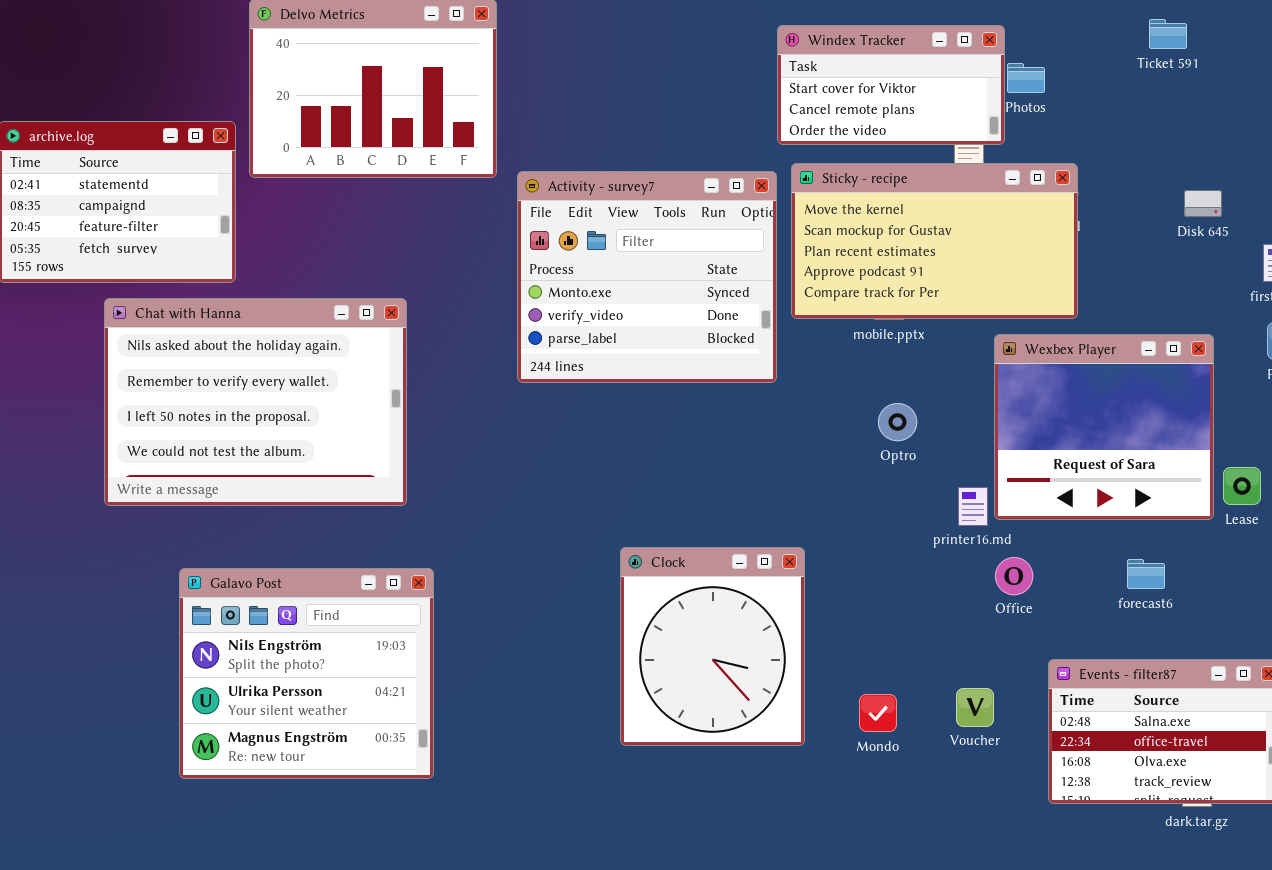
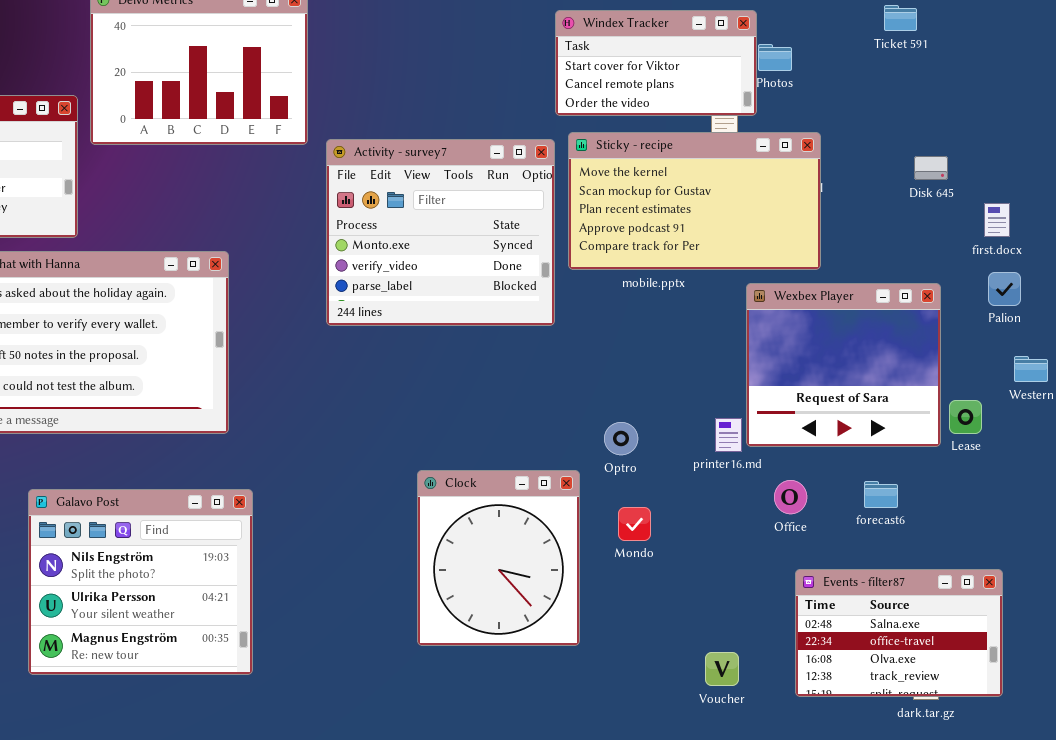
Optro: [878,403,917,441] -> [604,422,638,455], moved
Office: [995,557,1033,595] -> [774,480,807,514], moved
Voucher: [956,688,994,727] -> [705,652,739,686], moved
Mondo: [859,694,897,732] -> [618,507,651,541], moved

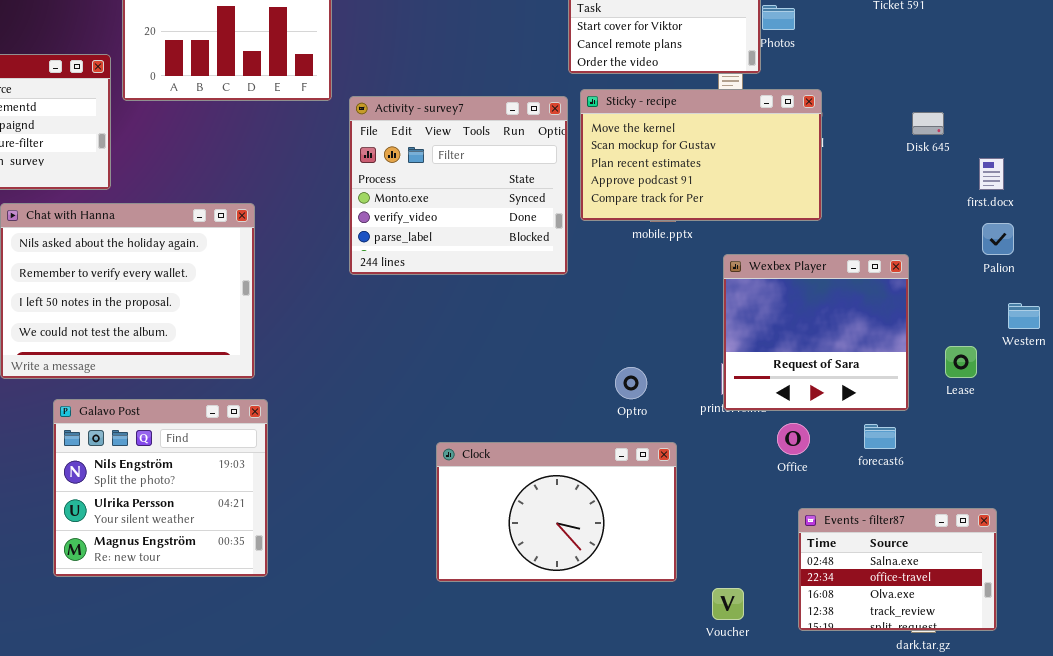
Wexbex Player: [746,283,941,447] -> [723,254,909,411], moved
Clock: [417,470,580,646] -> [436,442,677,582], resized
Galavo Post: [28,489,253,675] -> [53,399,268,577], moved

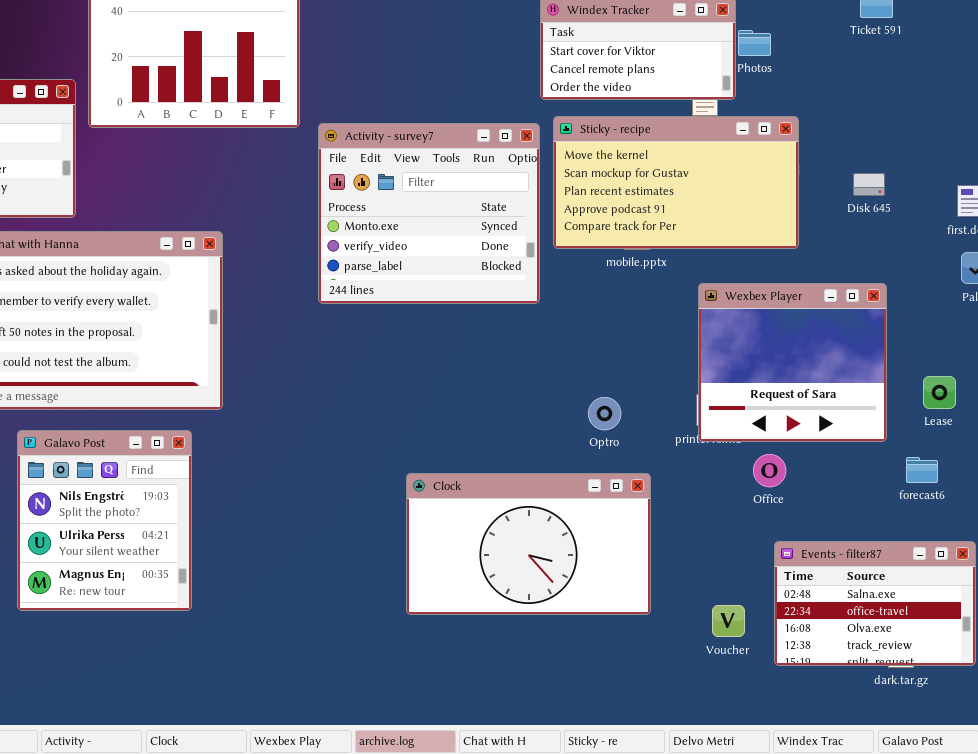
Disk 645: [912,112,944,135] -> [853,173,885,196], moved
Galavo Post: [53,399,268,577] -> [17,430,192,611], resized
forecast6: [864,424,896,449] -> [906,457,938,483], moved
Voucher: [712,588,744,620] -> [712,605,745,637], moved

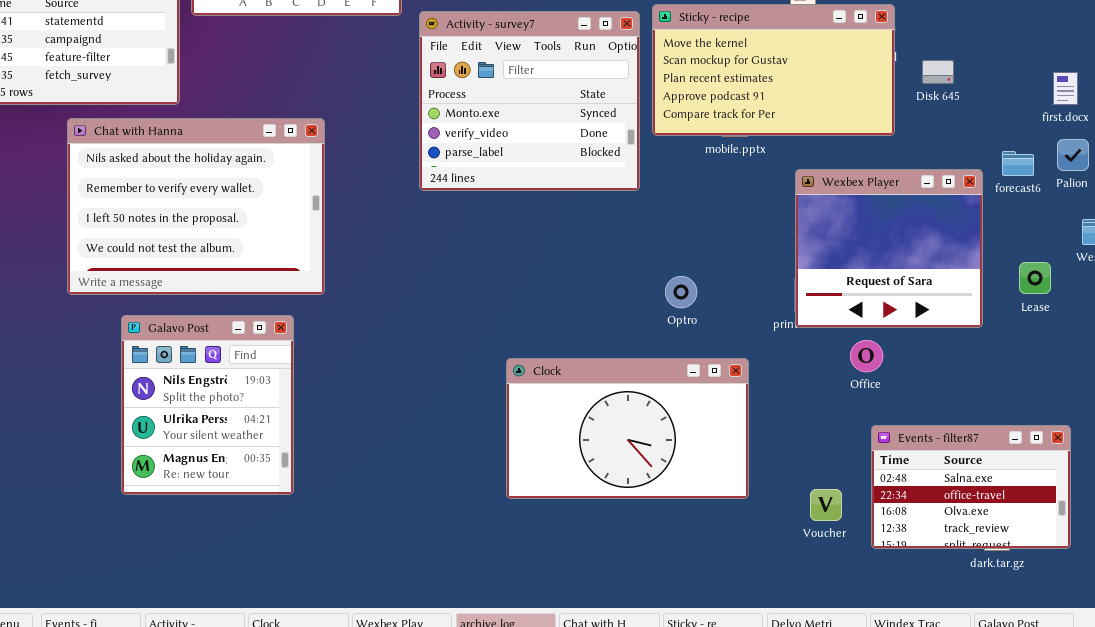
Disk 645: [853,173,885,196] -> [922,60,954,84], moved
Optro: [588,397,621,430] -> [665,276,697,308], moved
forecast6: [906,457,938,483] -> [1002,151,1034,176], moved

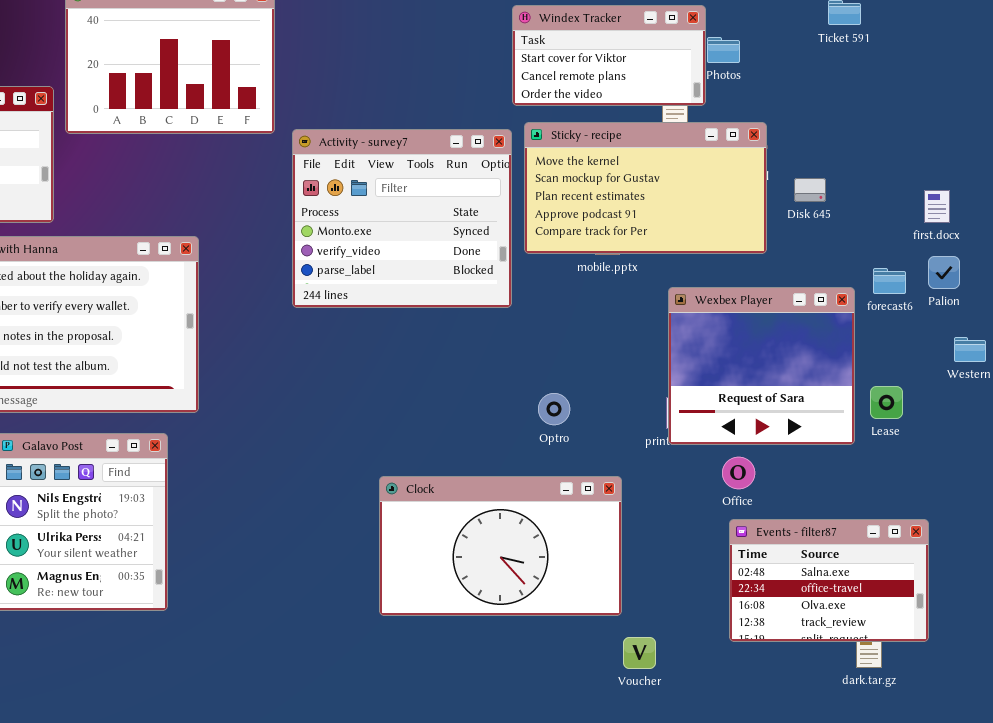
Lease: [1019,262,1051,294] -> [870,386,903,419], moved
Events - filter87: [871,425,1071,549] -> [729,519,929,642], moved
Voucher: [810,489,842,521] -> [623,637,656,669], moved

